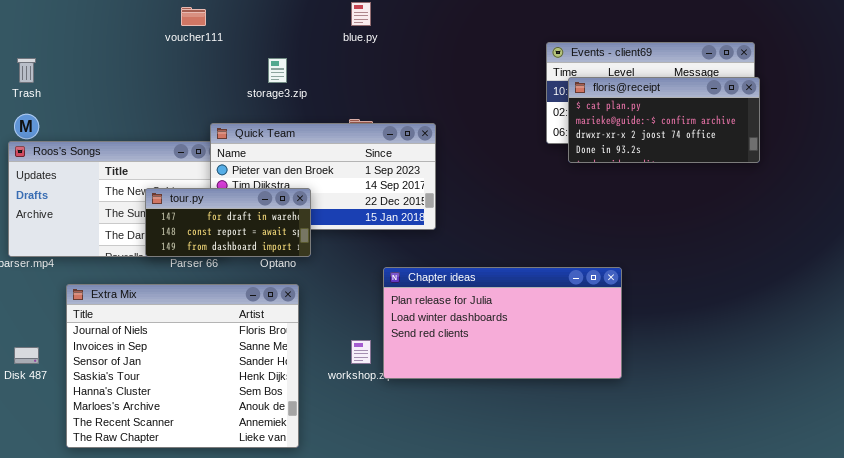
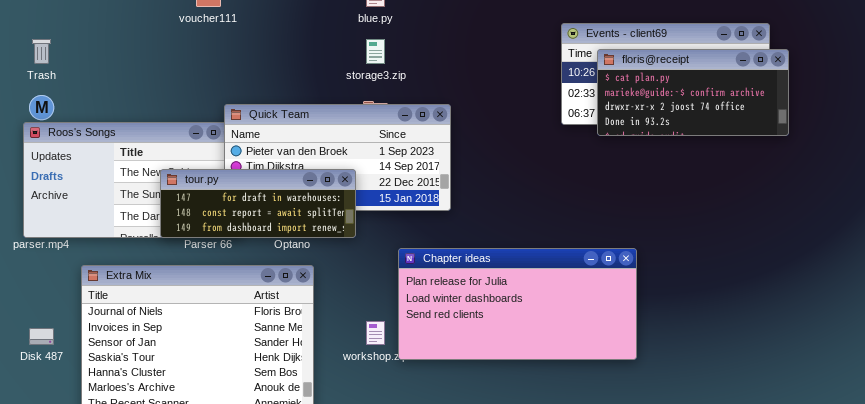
storage3.zip: [268,58,287,83] -> [366,39,385,64], moved
floris@receipt: [568,77,760,163] -> [597,49,789,136], moved
tour.py: [145,188,311,257] -> [160,169,356,238], resized

